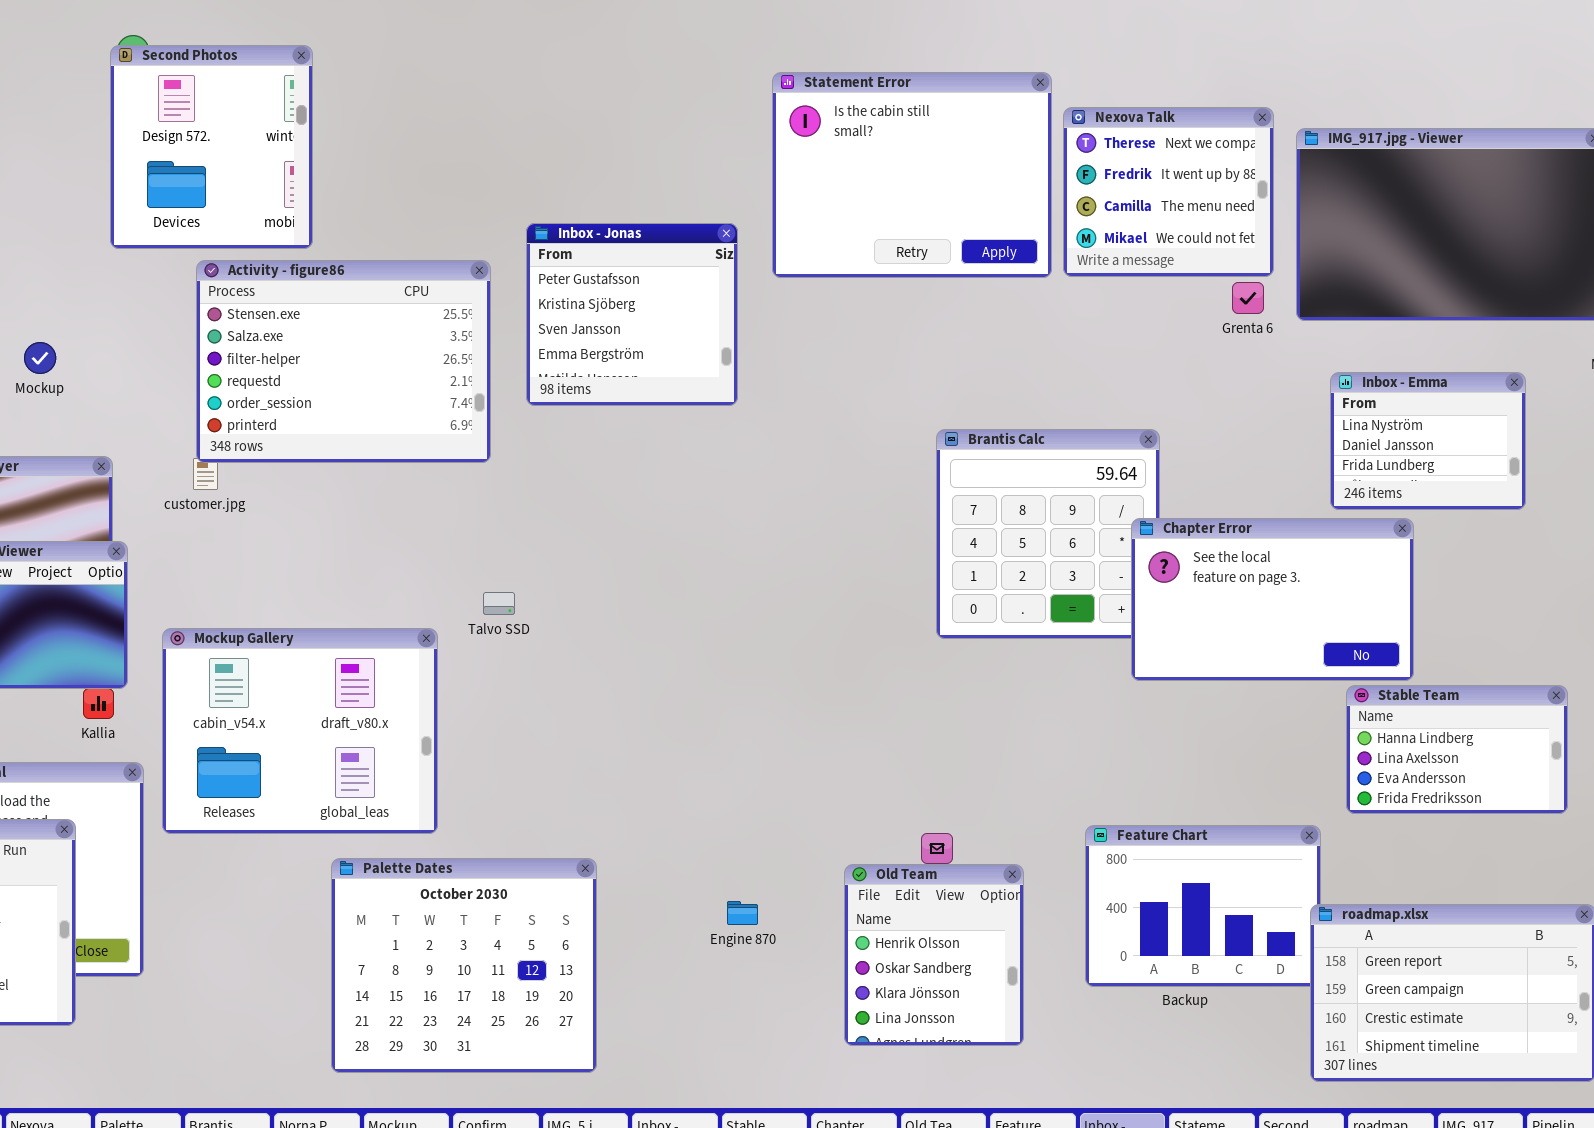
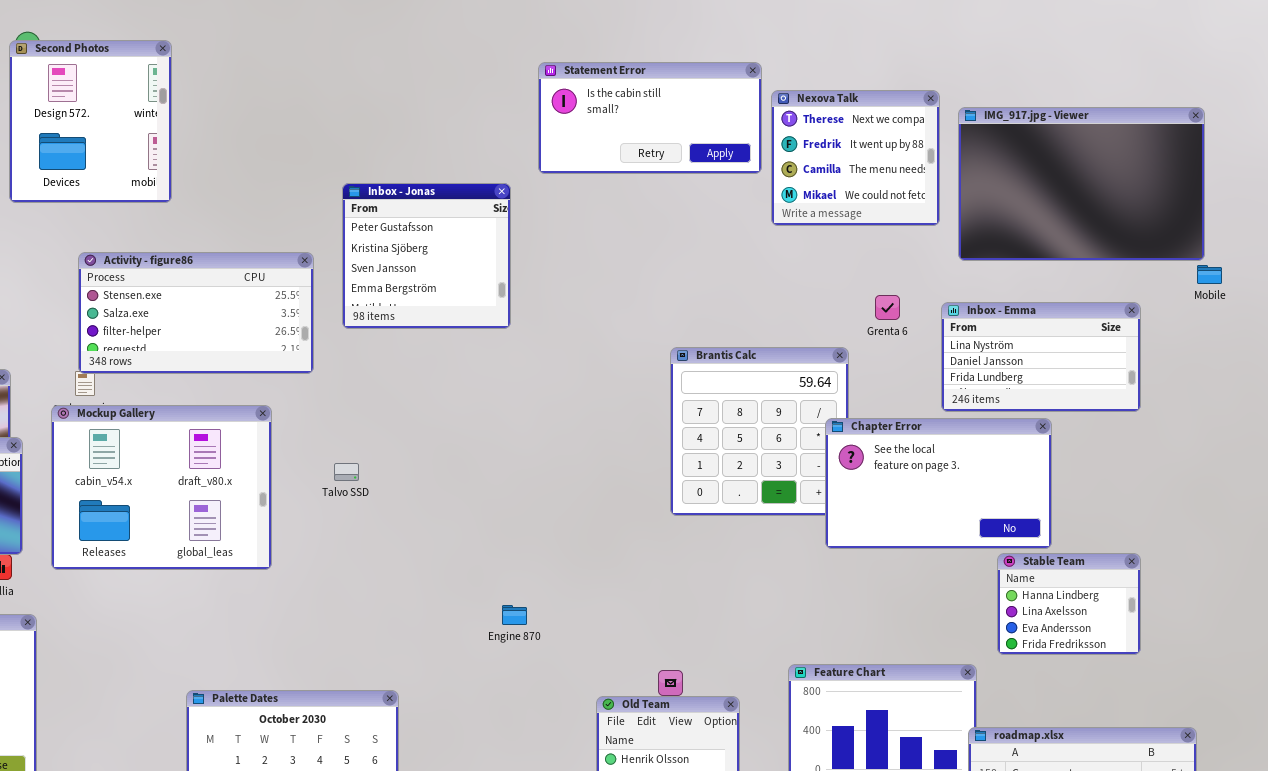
Statement Error: [772,72,1052,278] -> [538,62,762,174], resized
Activity - figure86: [196,260,491,463] -> [78,252,314,374], resized
Grenta 6: [1232,282,1264,314] -> [875,295,900,320], moved
Inbox - Emma: [1330,372,1526,510] -> [941,302,1141,412], resized
Talvo SSD: [483,592,515,615] -> [334,463,359,481], moved
Mockup Gallery: [162,628,438,834] -> [51,405,272,570], moved
Stable Team: [1346,685,1568,814] -> [997,553,1141,655], resized
Engine 870: [727,901,758,925] -> [502,605,527,625], moved

